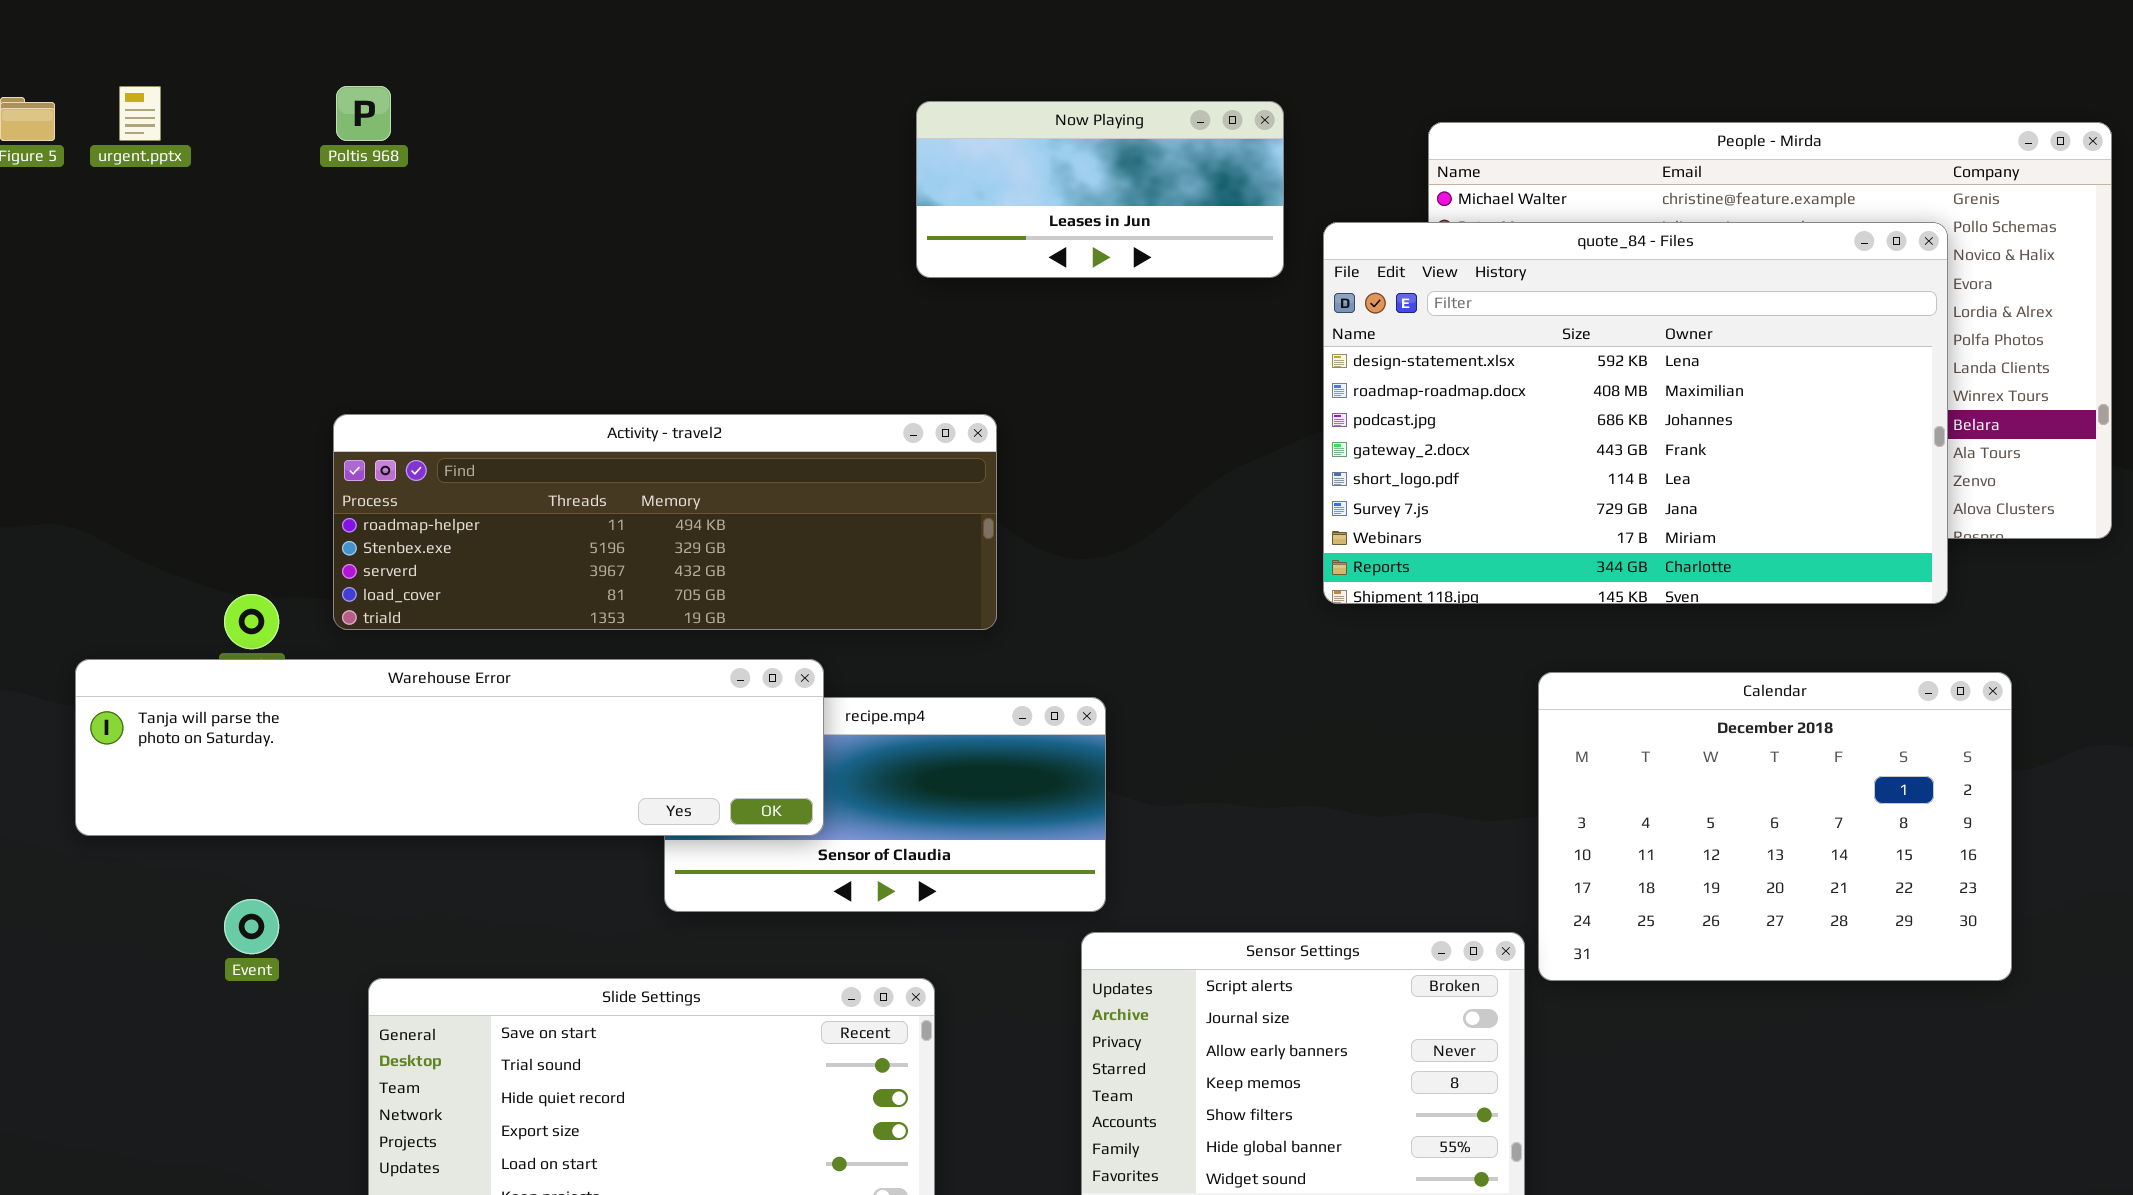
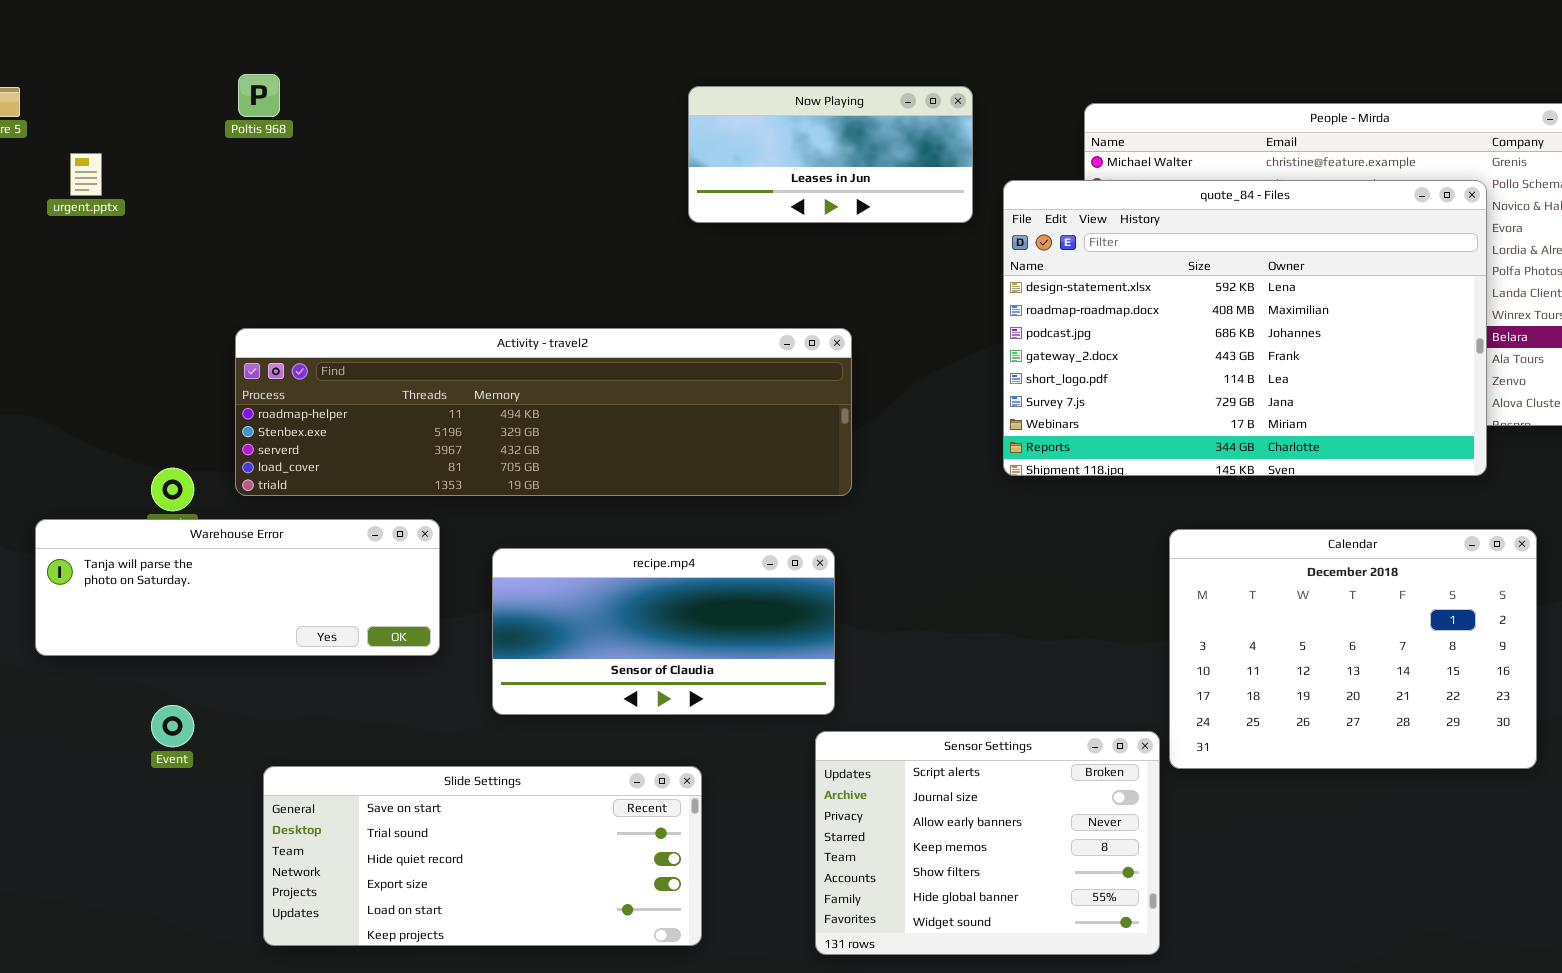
urgent.pptx: [119,86,161,141] -> [70,153,102,196], moved
Activity - travel2: [333,414,997,630] -> [235,328,852,496], resized
Warehouse Error: [75,659,824,836] -> [35,519,440,656], resized

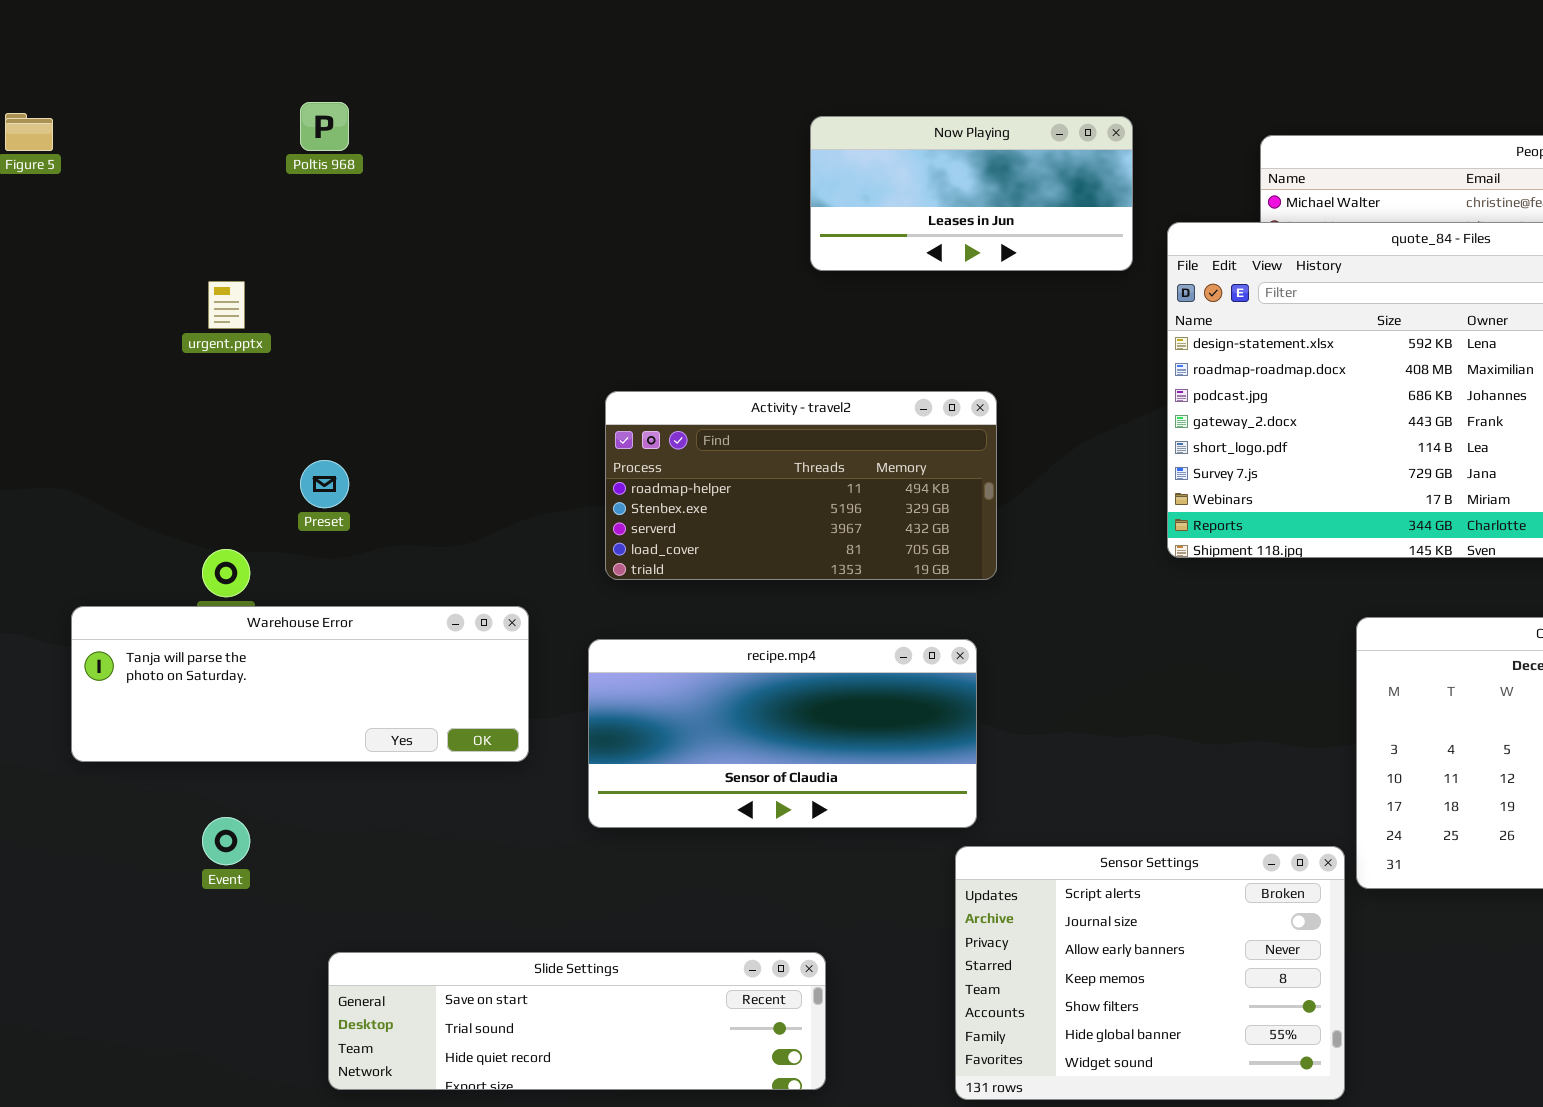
urgent.pptx: [70,153,102,196] -> [208,281,245,329], moved
Activity - travel2: [235,328,852,496] -> [605,391,997,580], resized
Slide Settings: [263,766,702,946] -> [328,952,826,1090], resized

